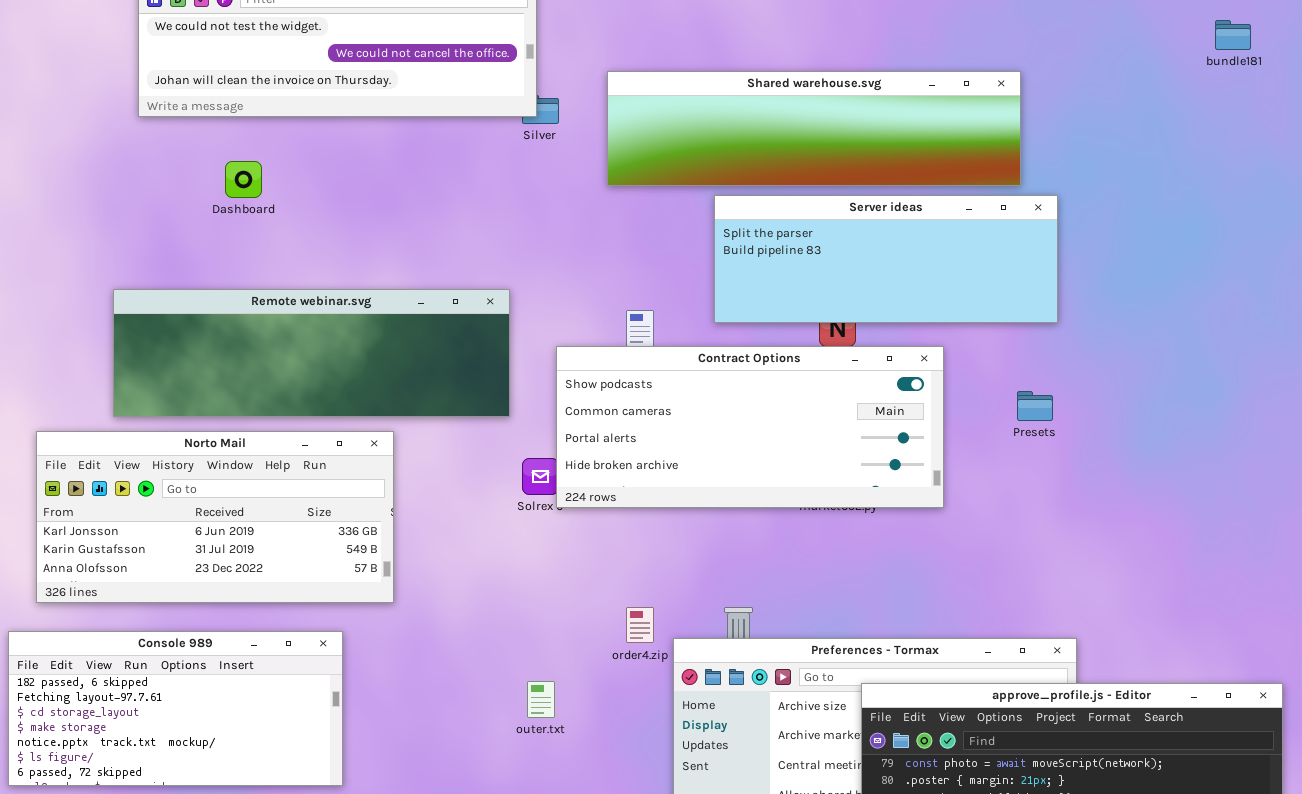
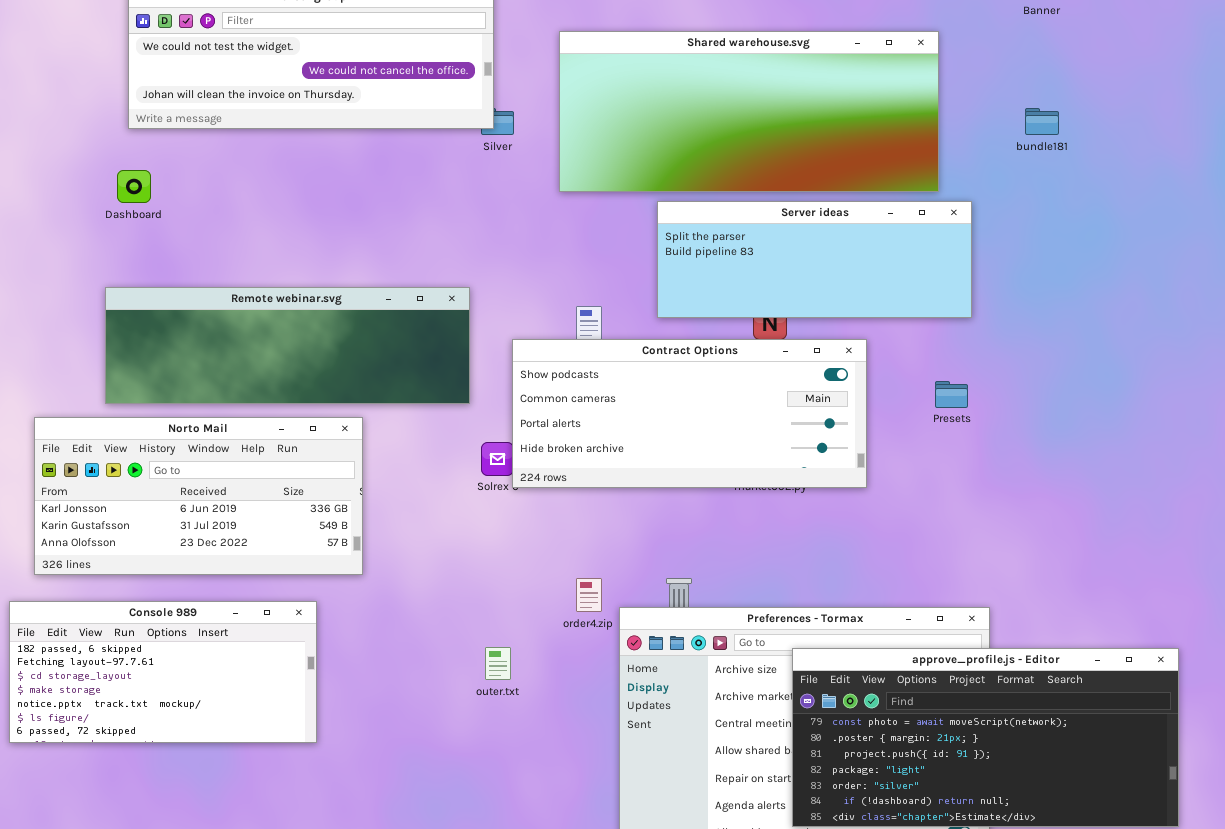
bundle181: [1215,20,1251,50] -> [1025,108,1059,135], moved
Shared warehouse.svg: [607,71,1021,186] -> [559,31,939,192], resized
Dashboard: [225,161,262,198] -> [117,170,151,203], moved

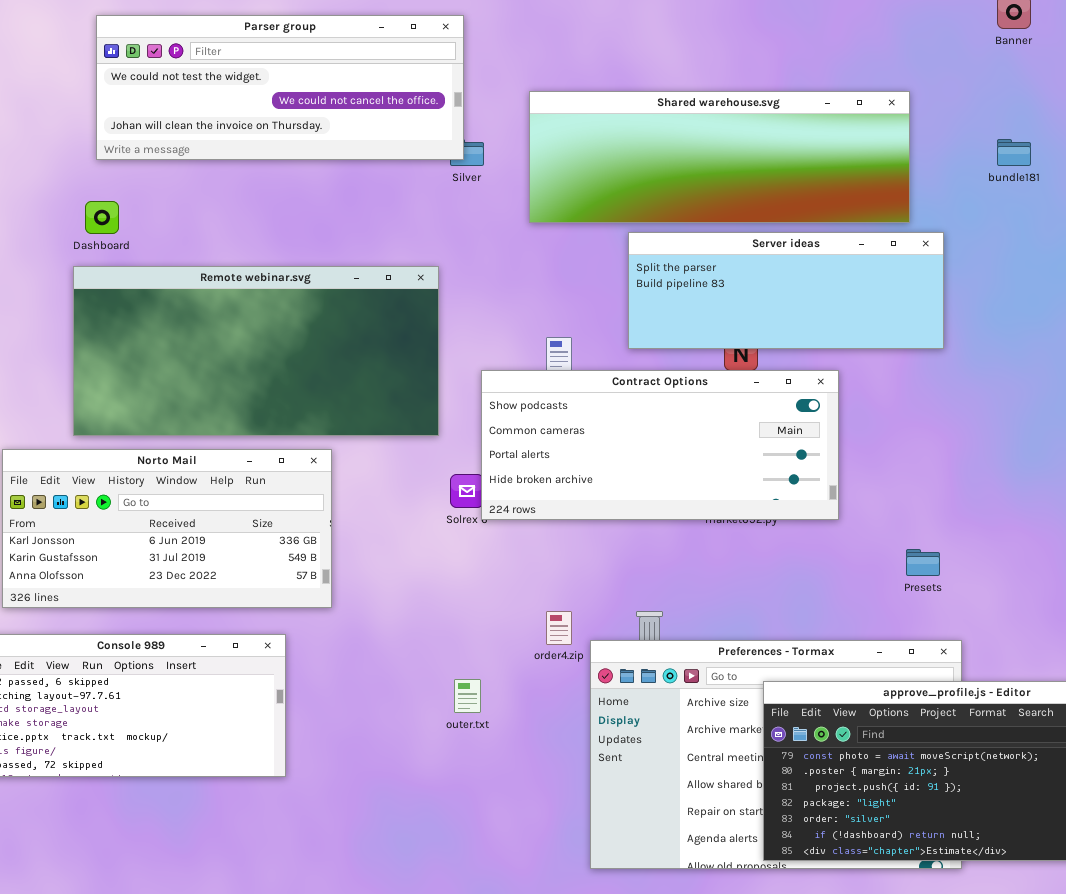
Shared warehouse.svg: [559,31,939,192] -> [529,91,910,223], resized
Remote webinar.svg: [105,287,470,404] -> [73,266,439,436], resized
Presets: [935,381,968,408] -> [906,549,940,576], moved

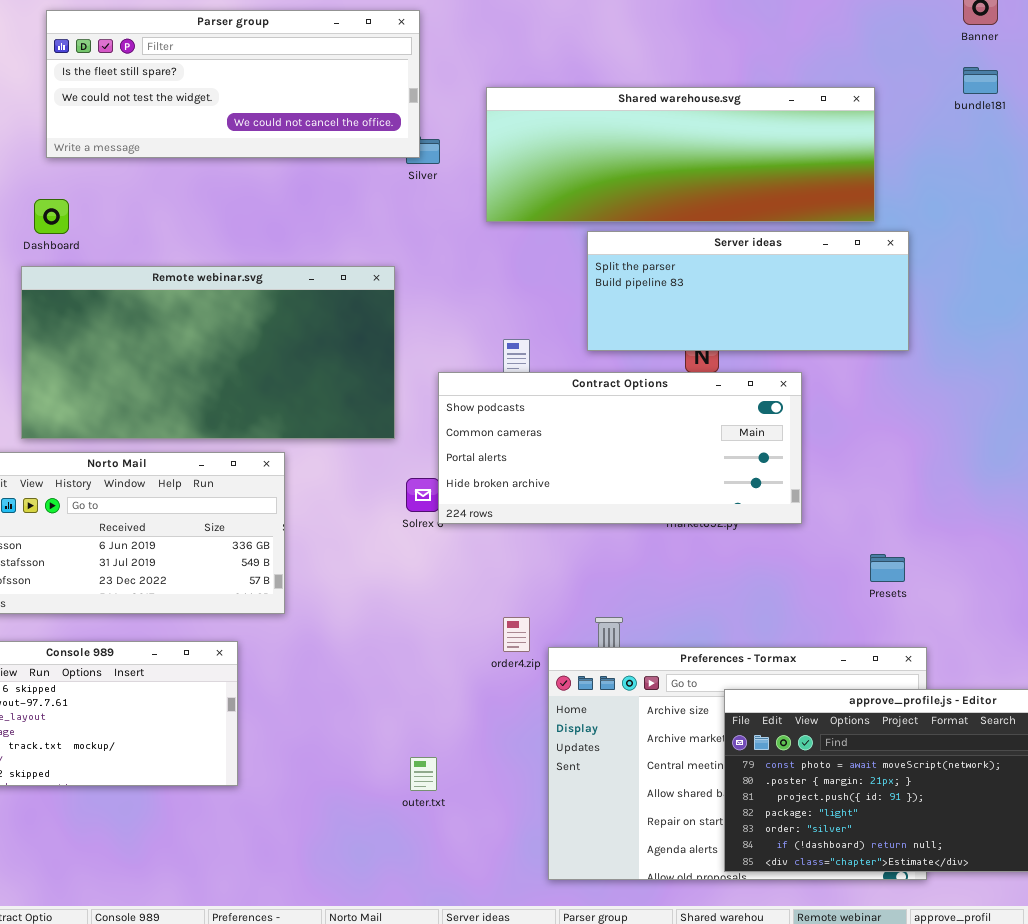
Parser group: [96,15,464,160] -> [46,10,420,158], scrolled up 1 row
bundle181: [997,139,1031,166] -> [963,67,998,94], moved
outer.txt: [454,679,481,713] -> [410,757,437,791], moved

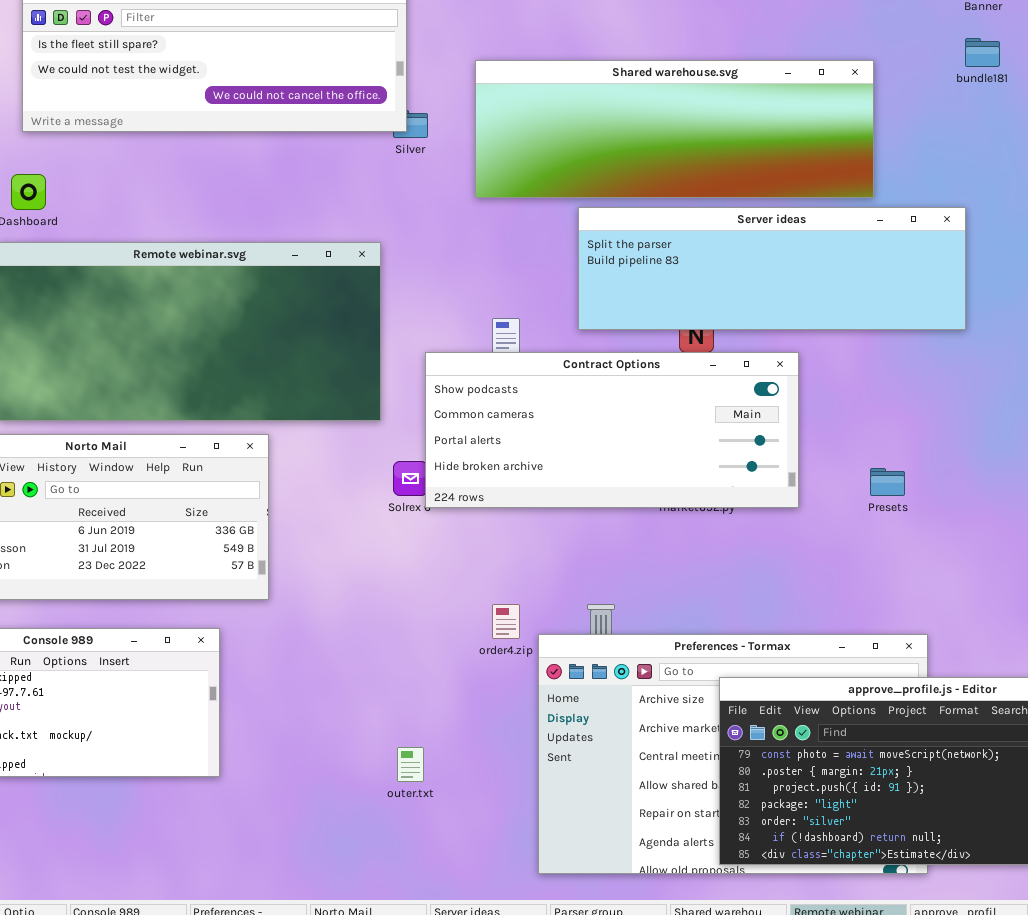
Server ideas: [587,231,909,351] -> [578,207,966,330], resized
Presets: [870,554,905,582] -> [870,468,905,496], moved

